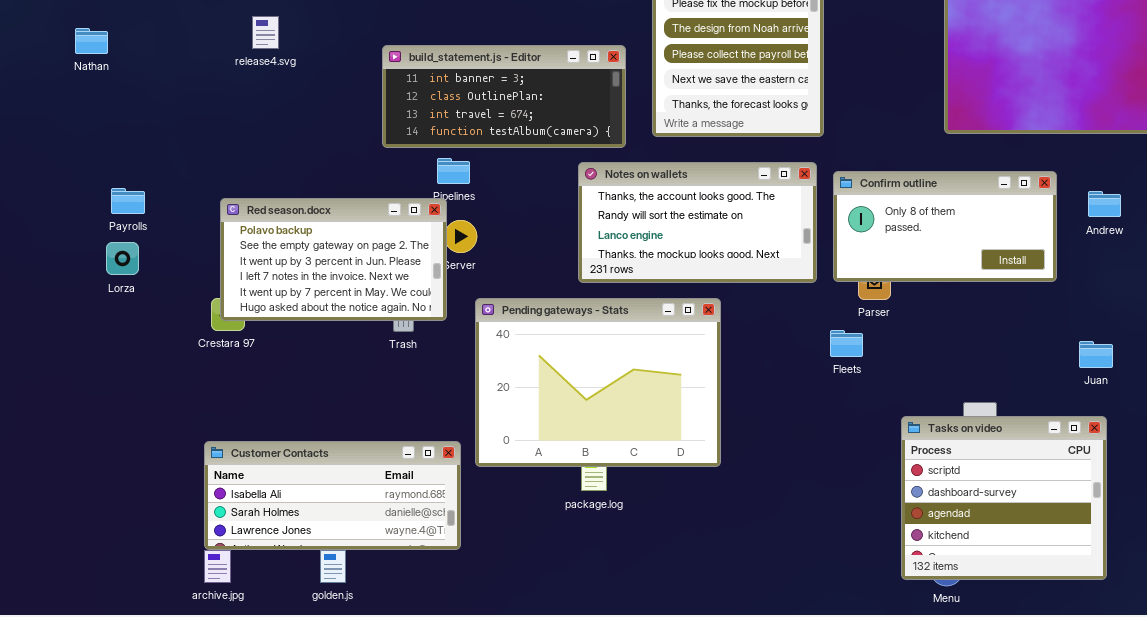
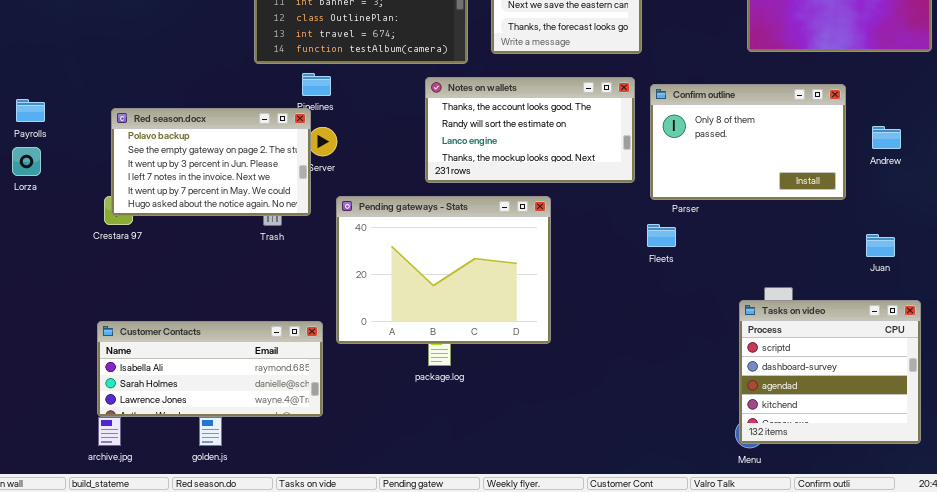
Confirm outline: [833,171,1057,282] -> [650,84,846,200], resized
Andrew: [1088,191,1121,217] -> [872,126,901,149], moved
Tasks on video: [901,416,1107,580] -> [739,300,921,444], moved

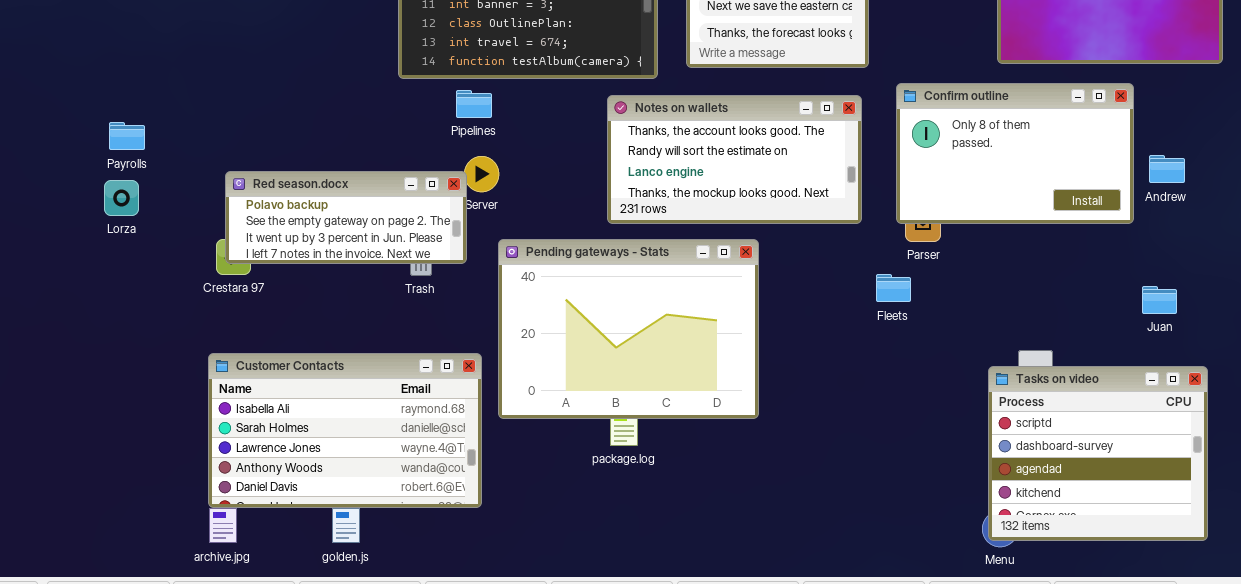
Confirm outline: [650,84,846,200] -> [896,83,1134,224], moved
Red season.docx: [111,108,311,216] -> [225,171,467,264], resized
Customer Contacts: [97,321,323,417] -> [208,353,482,508], resized

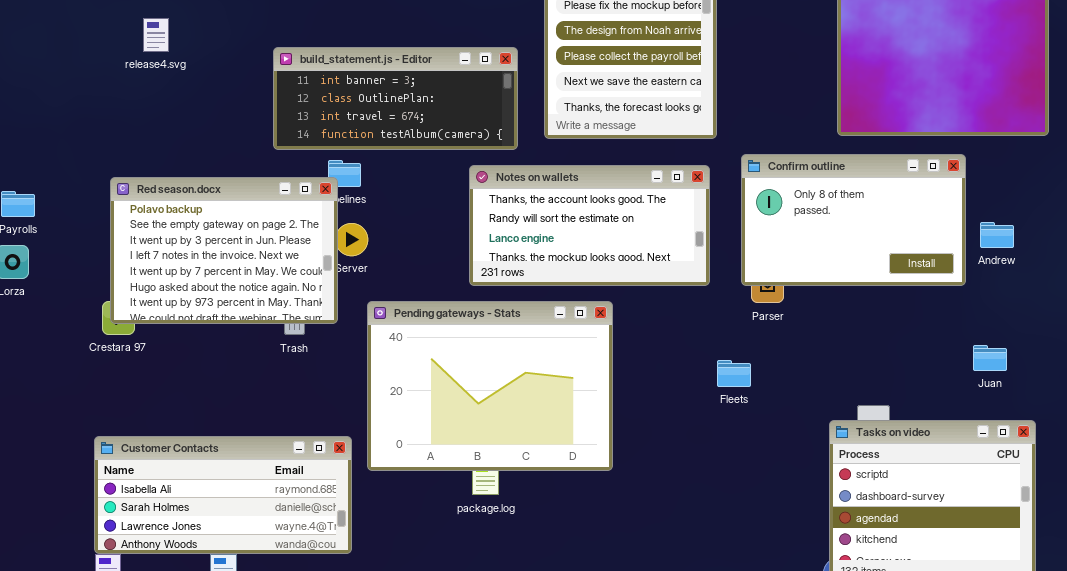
Red season.docx: [225,171,467,264] -> [110,177,338,324], resized
Fleets: [876,274,911,302] -> [717,360,751,387], moved
Customer Contacts: [208,353,482,508] -> [94,436,352,554], resized

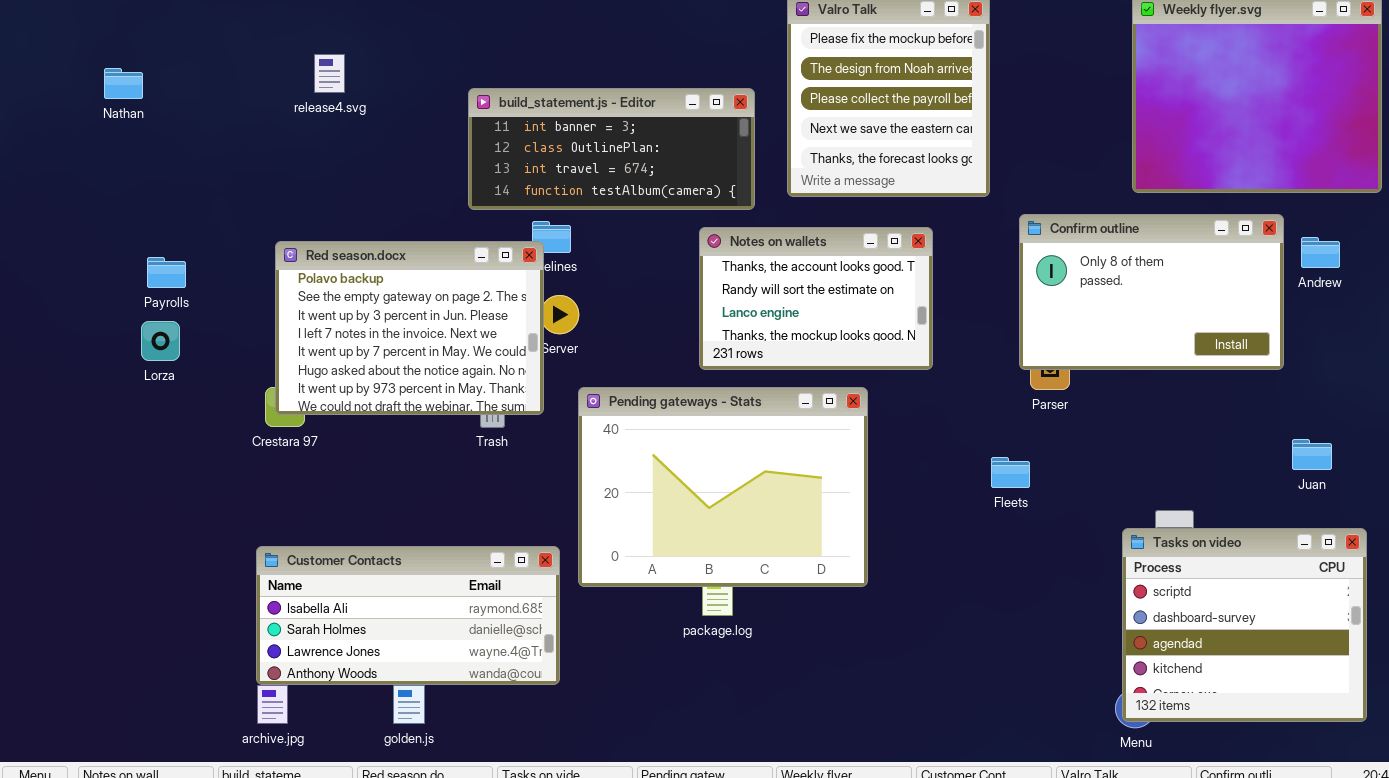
Notes on wallets: [469,165,710,286] -> [699,227,933,370], resized
Andrew: [980,222,1014,248] -> [1301,237,1340,268], moved

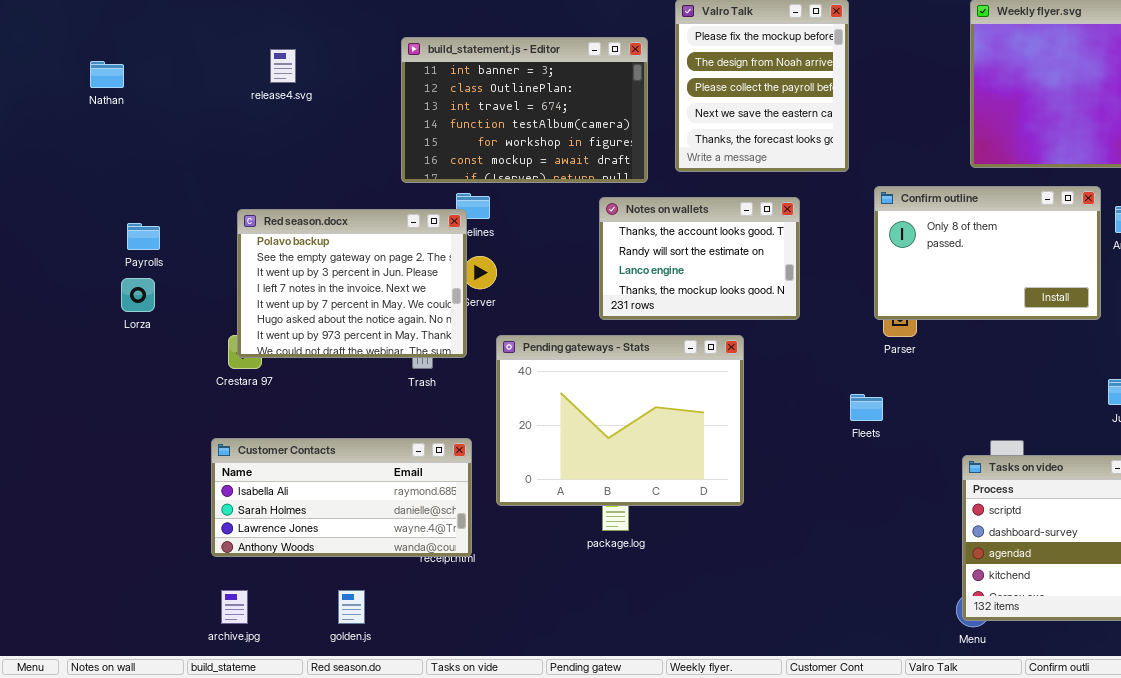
build_statement.js - Editor: [468,88,755,210] -> [401,37,648,183], resized
Customer Contacts: [256,546,560,685] -> [211,438,472,557], moved

